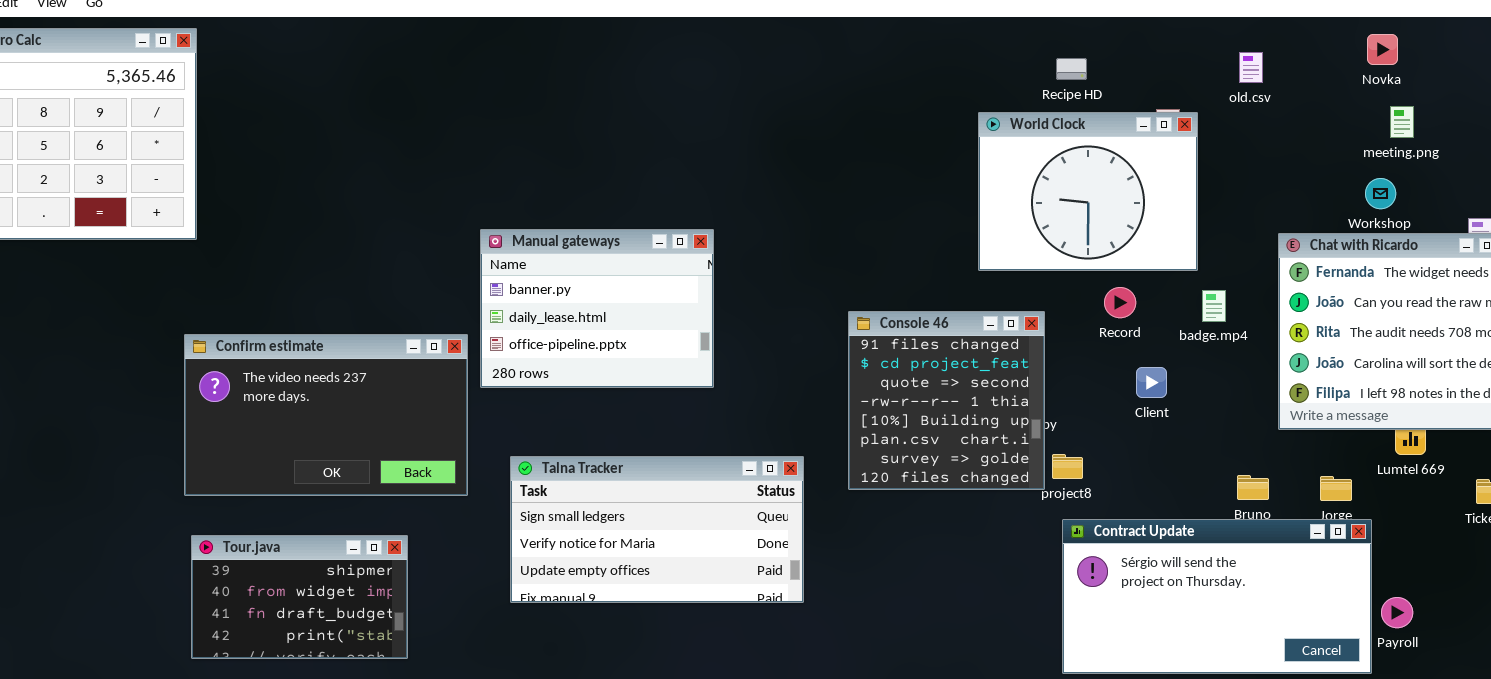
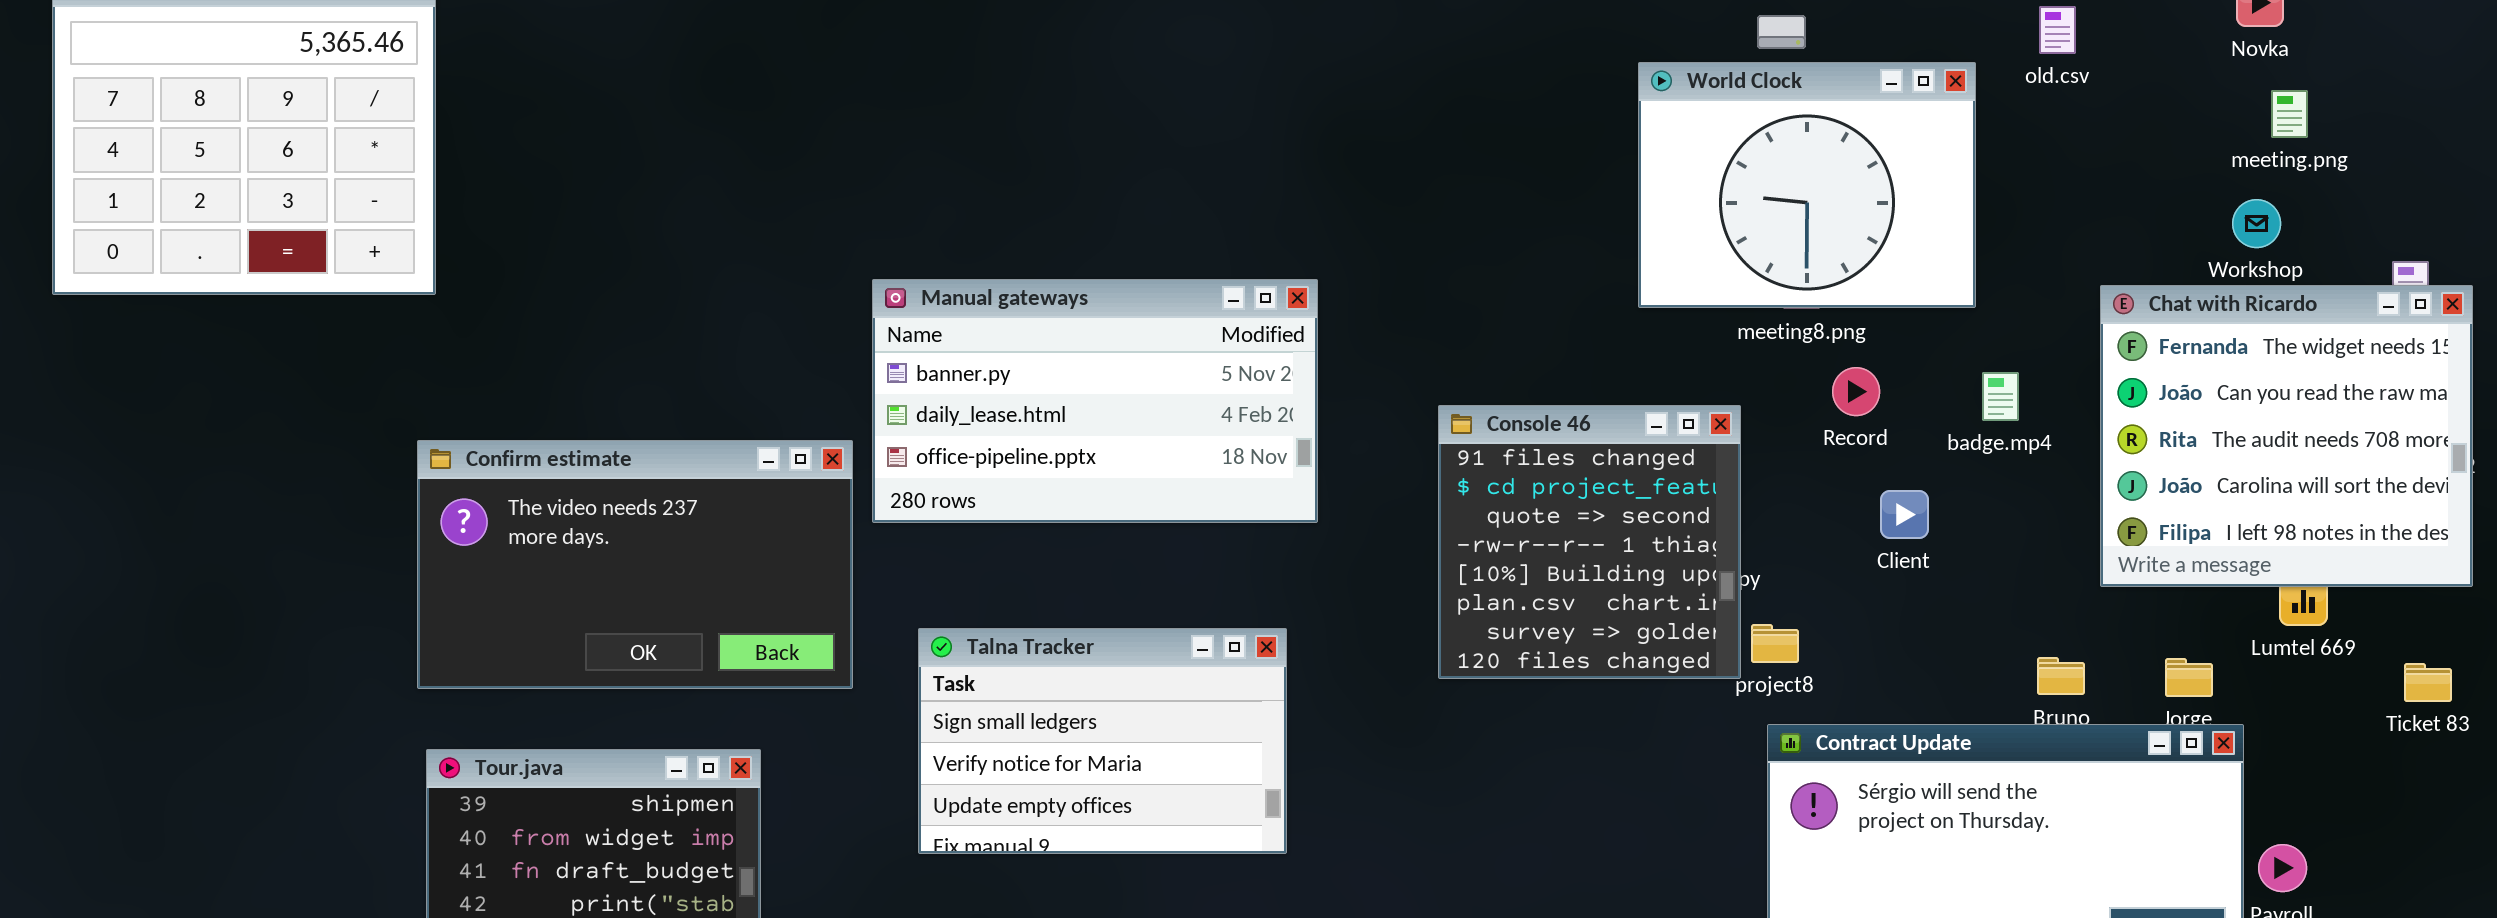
World Clock: [978,112,1198,271] -> [1638,62,1976,308], moved
Manual gateways: [480,229,714,388] -> [872,279,1318,523], resized
Talna Tracker: [510,456,804,603] -> [918,628,1287,854], resized

